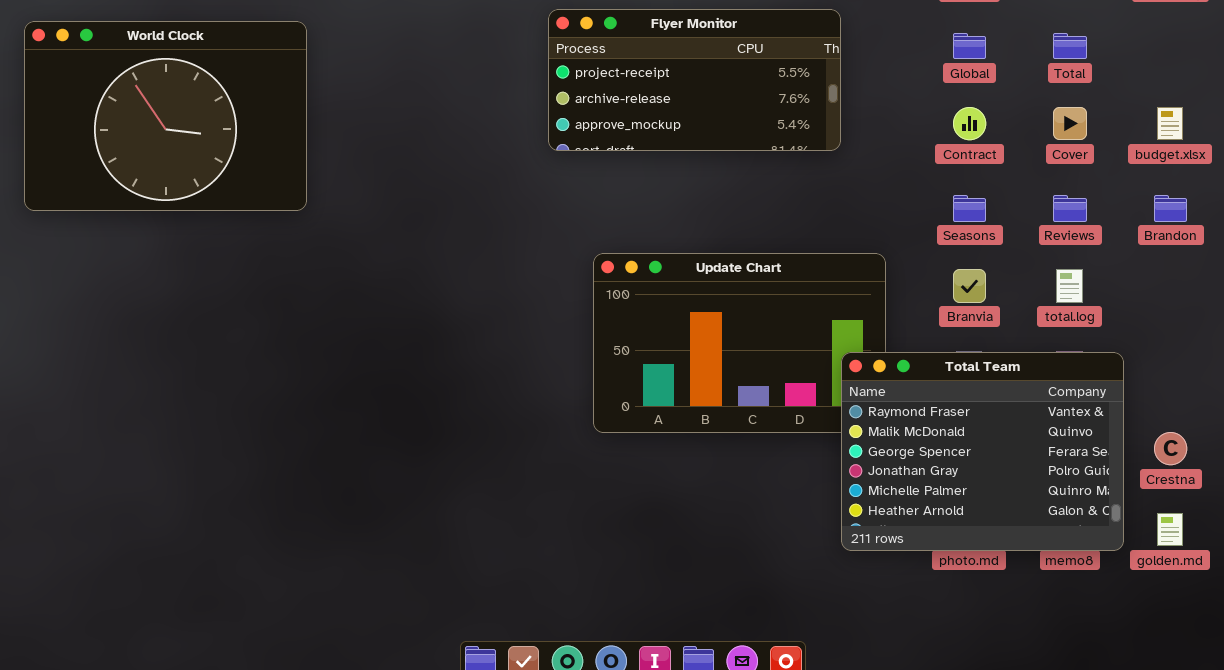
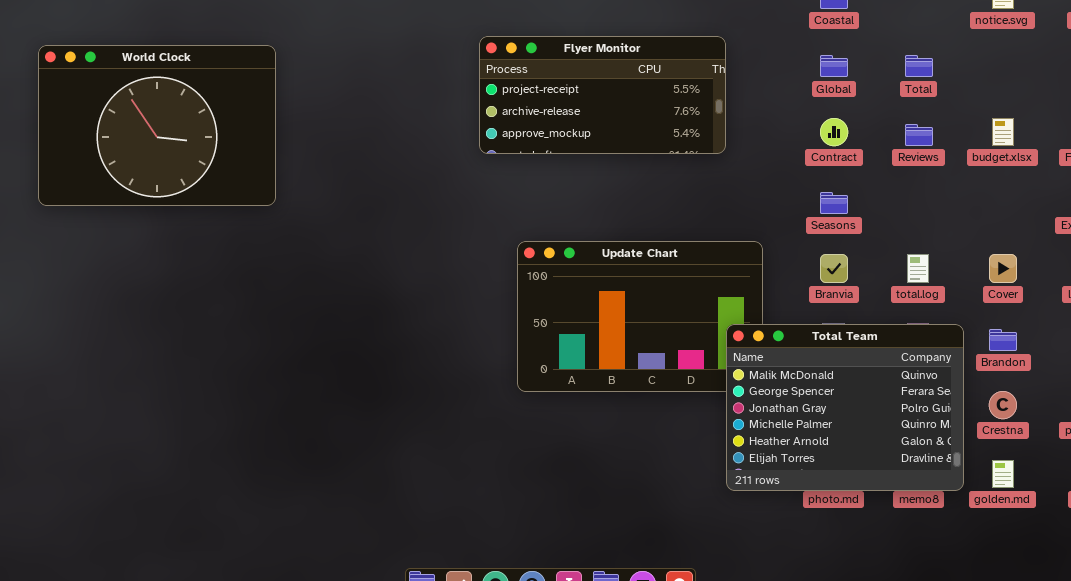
Cover: [1053,107,1087,140] -> [989,254,1017,283], moved
Reviews: [1053,195,1087,222] -> [905,124,933,146], moved
Brandon: [1154,195,1187,222] -> [989,329,1017,351], moved
Total Team: [841,352,1124,551] -> [726,324,964,491], scrolled down 1 row

